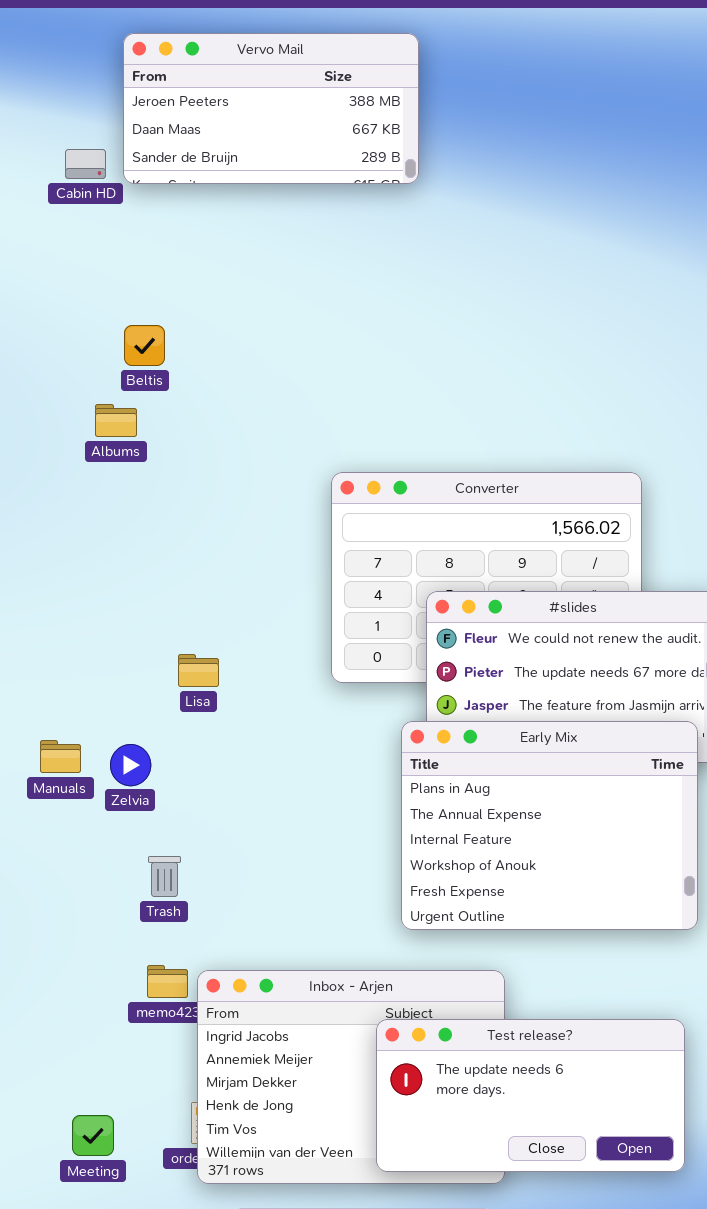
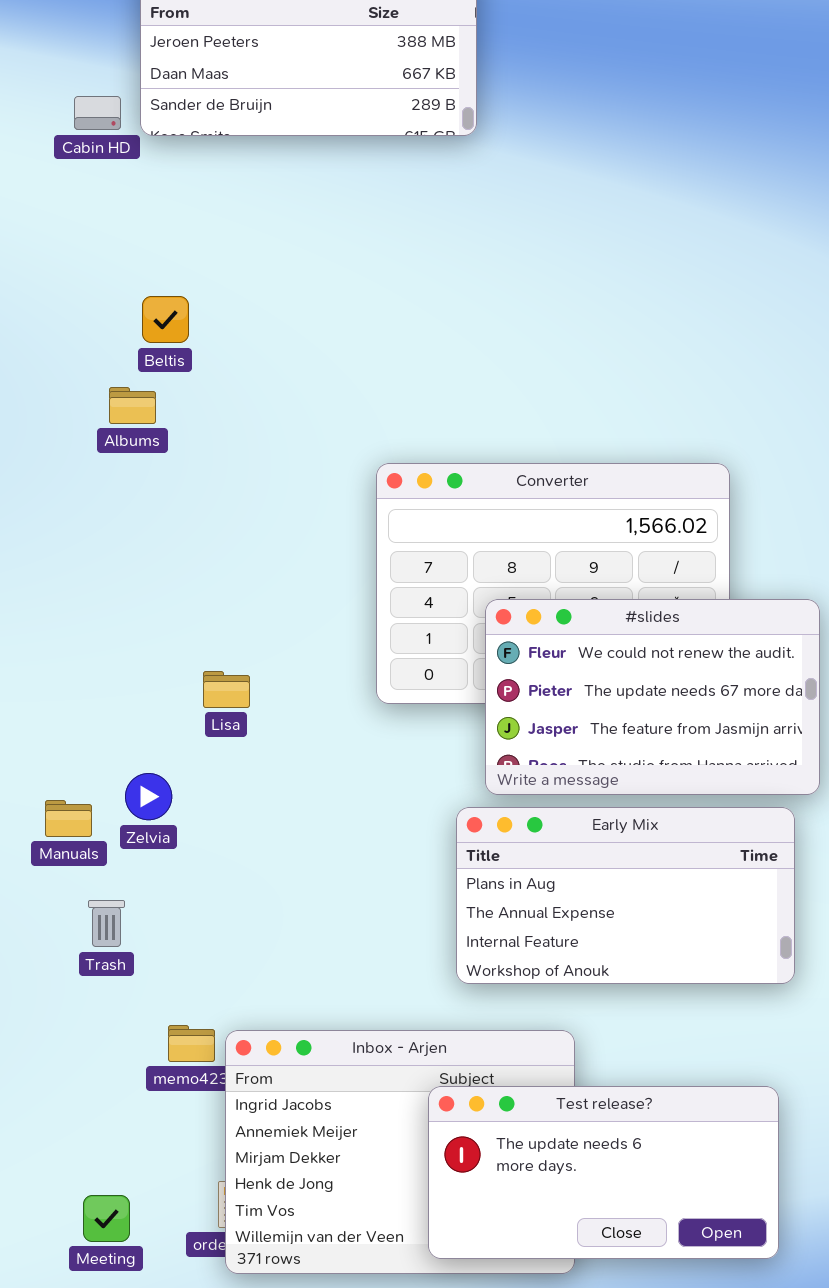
Early Mix: [401,721,698,930] -> [456,807,795,984], resized
Manuals: [40,740,81,773] -> [45,800,92,837], moved
Trash: [148,856,181,897] -> [88,900,125,947], moved

